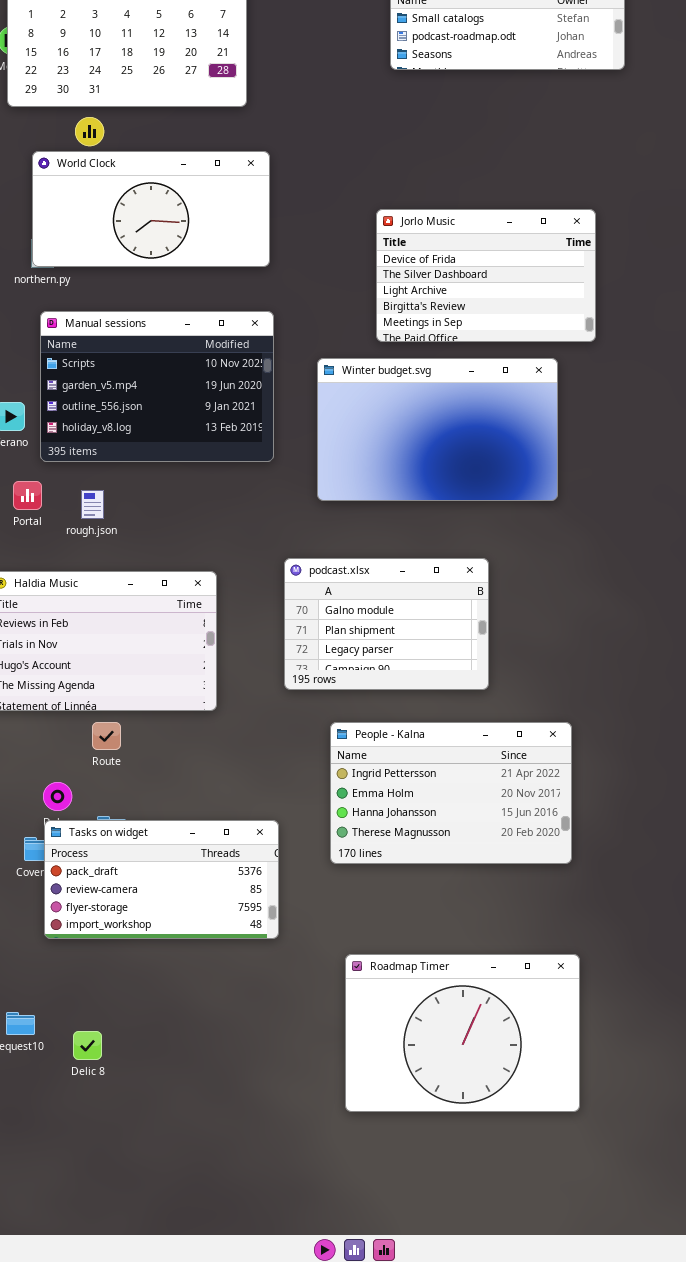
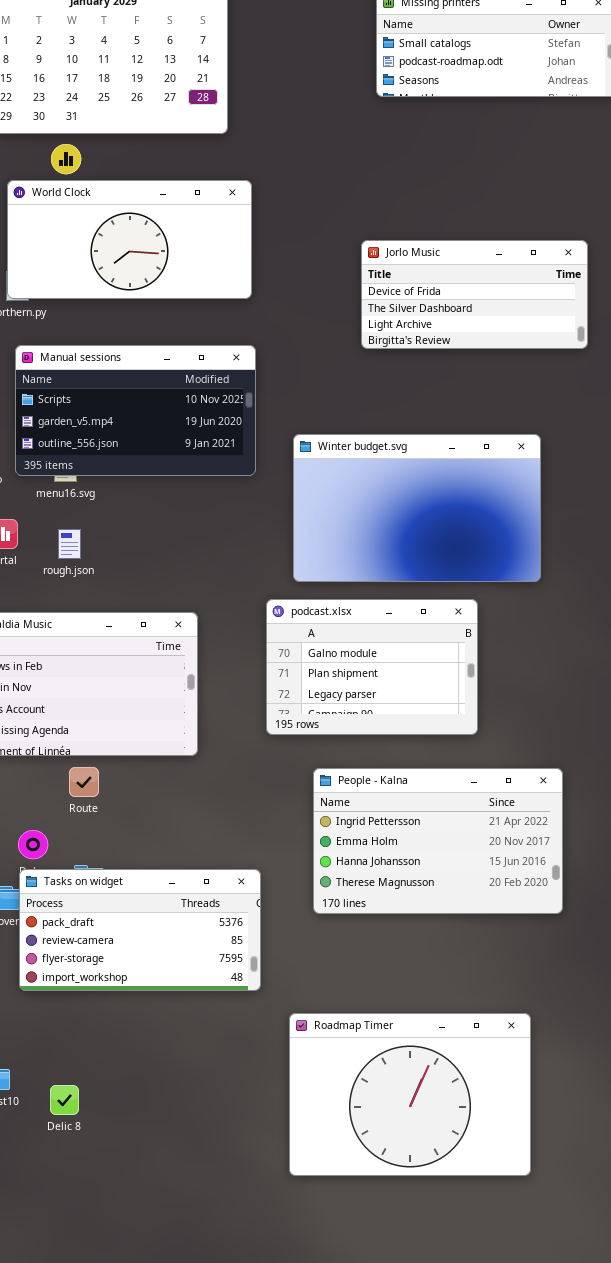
Jorlo Music: [376,209,596,342] -> [361,240,588,349], resized
Manual sessions: [40,311,274,462] -> [15,345,256,476], resized
Winter budget.svg: [317,358,558,501] -> [293,434,541,582], moved
Roadmap Timer: [345,954,580,1112] -> [289,1013,531,1176], moved

